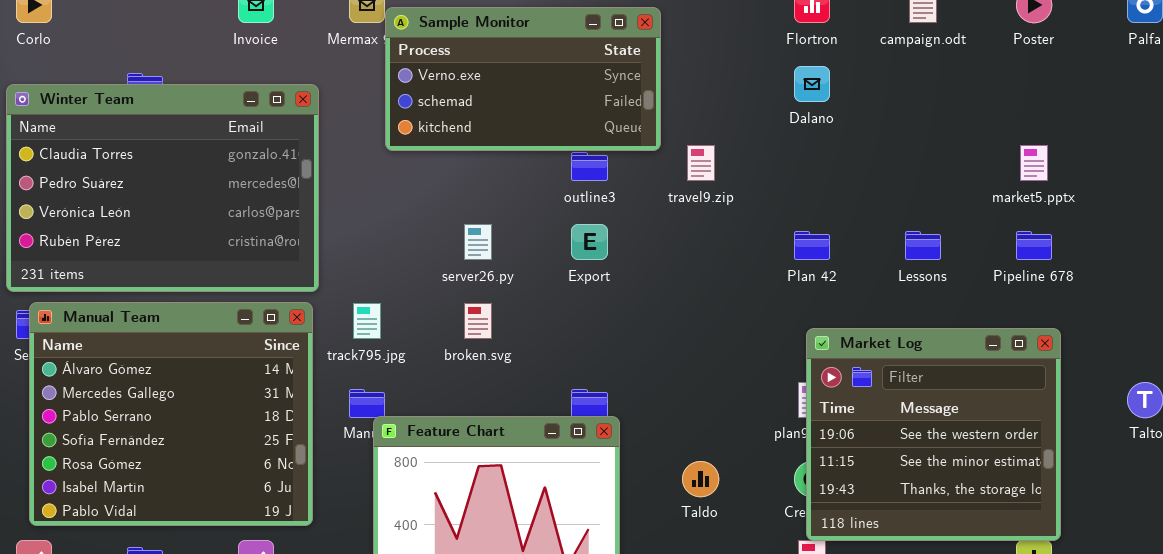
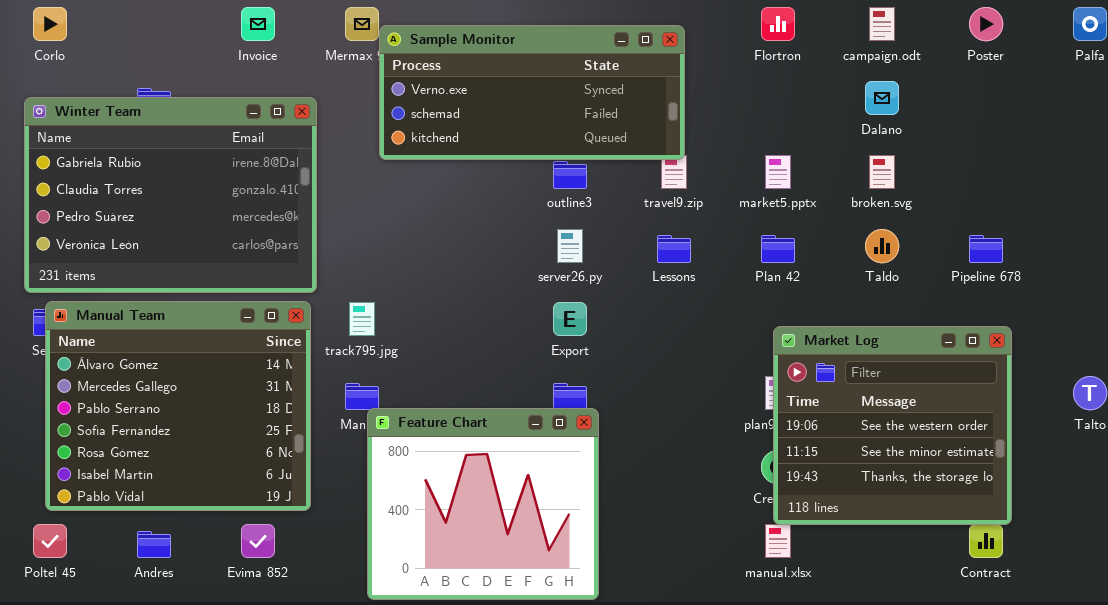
Sample Monitor: [385,7,661,151] -> [379,25,685,160], resized
Dalano: [794,66,830,102] -> [865,81,899,115], moved
Winter Team: [6,84,319,292] -> [24,97,317,293], scrolled up 1 row
market5.pptx: [1020,145,1048,181] -> [765,155,791,189], moved
server26.py: [464,224,492,260] -> [557,229,583,263], moved
Export: [571,224,608,260] -> [553,302,587,336], moved
Lessons: [905,231,941,260] -> [657,235,691,263], moved
broken.svg: [464,303,492,339] -> [869,155,895,189], moved
Taldo: [682,461,719,497] -> [865,229,899,263], moved

